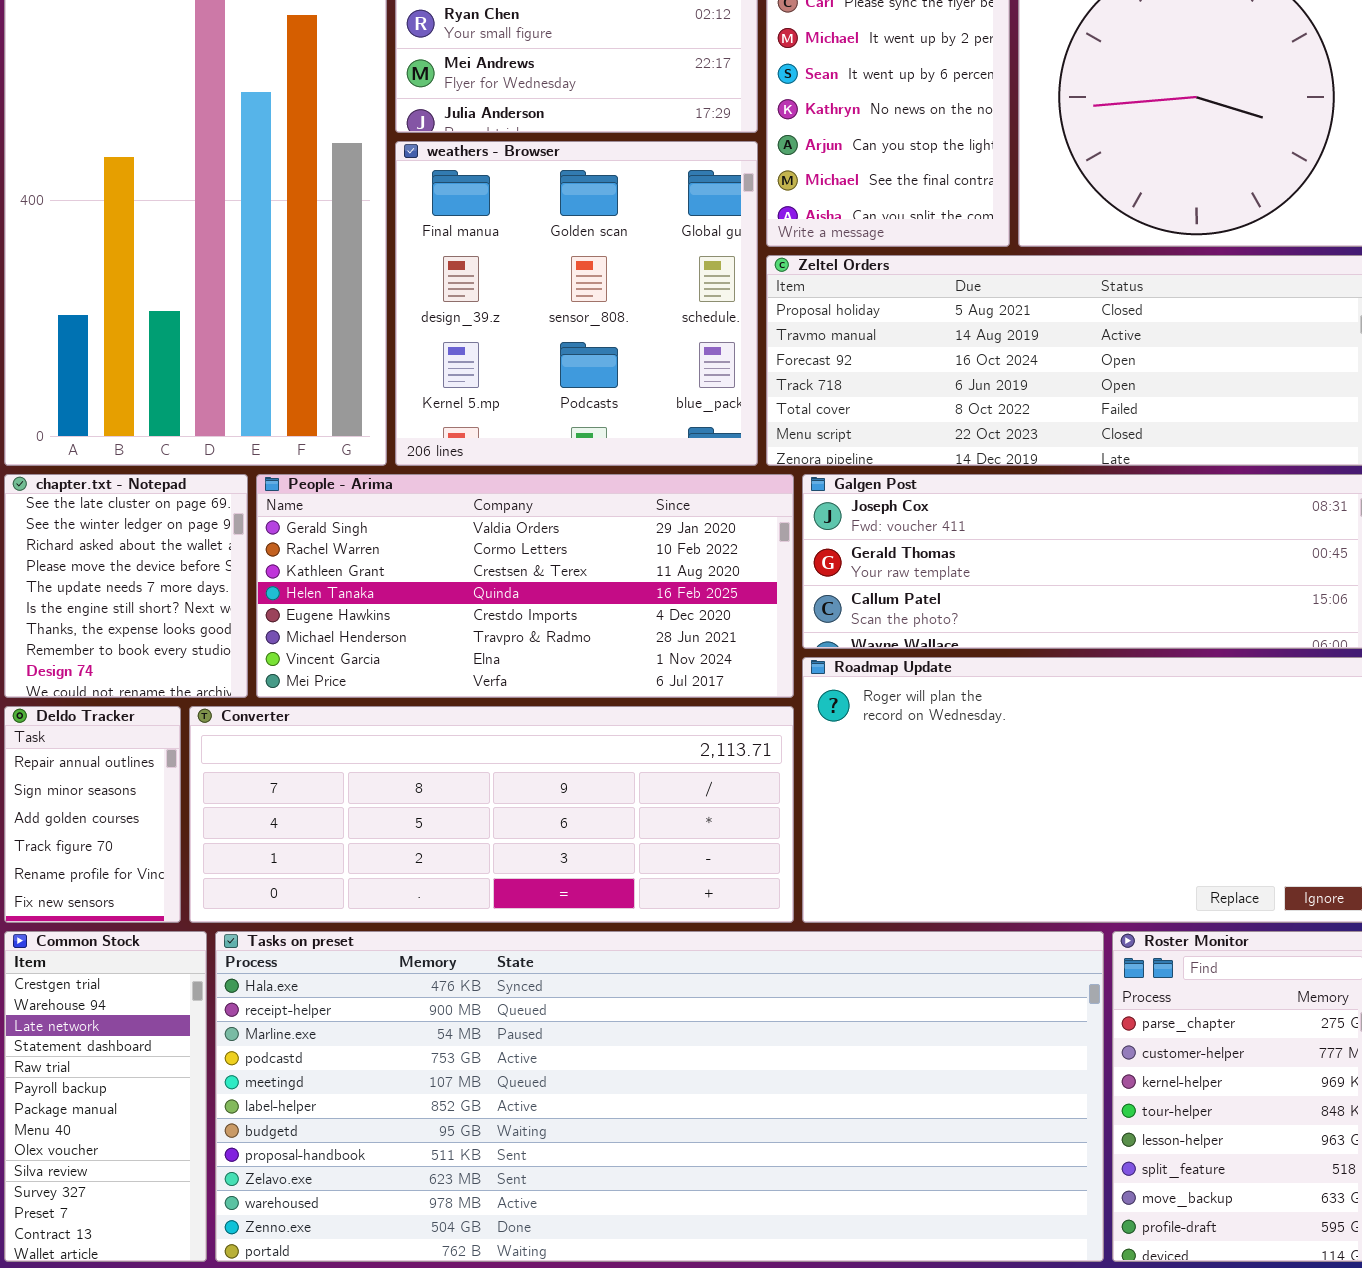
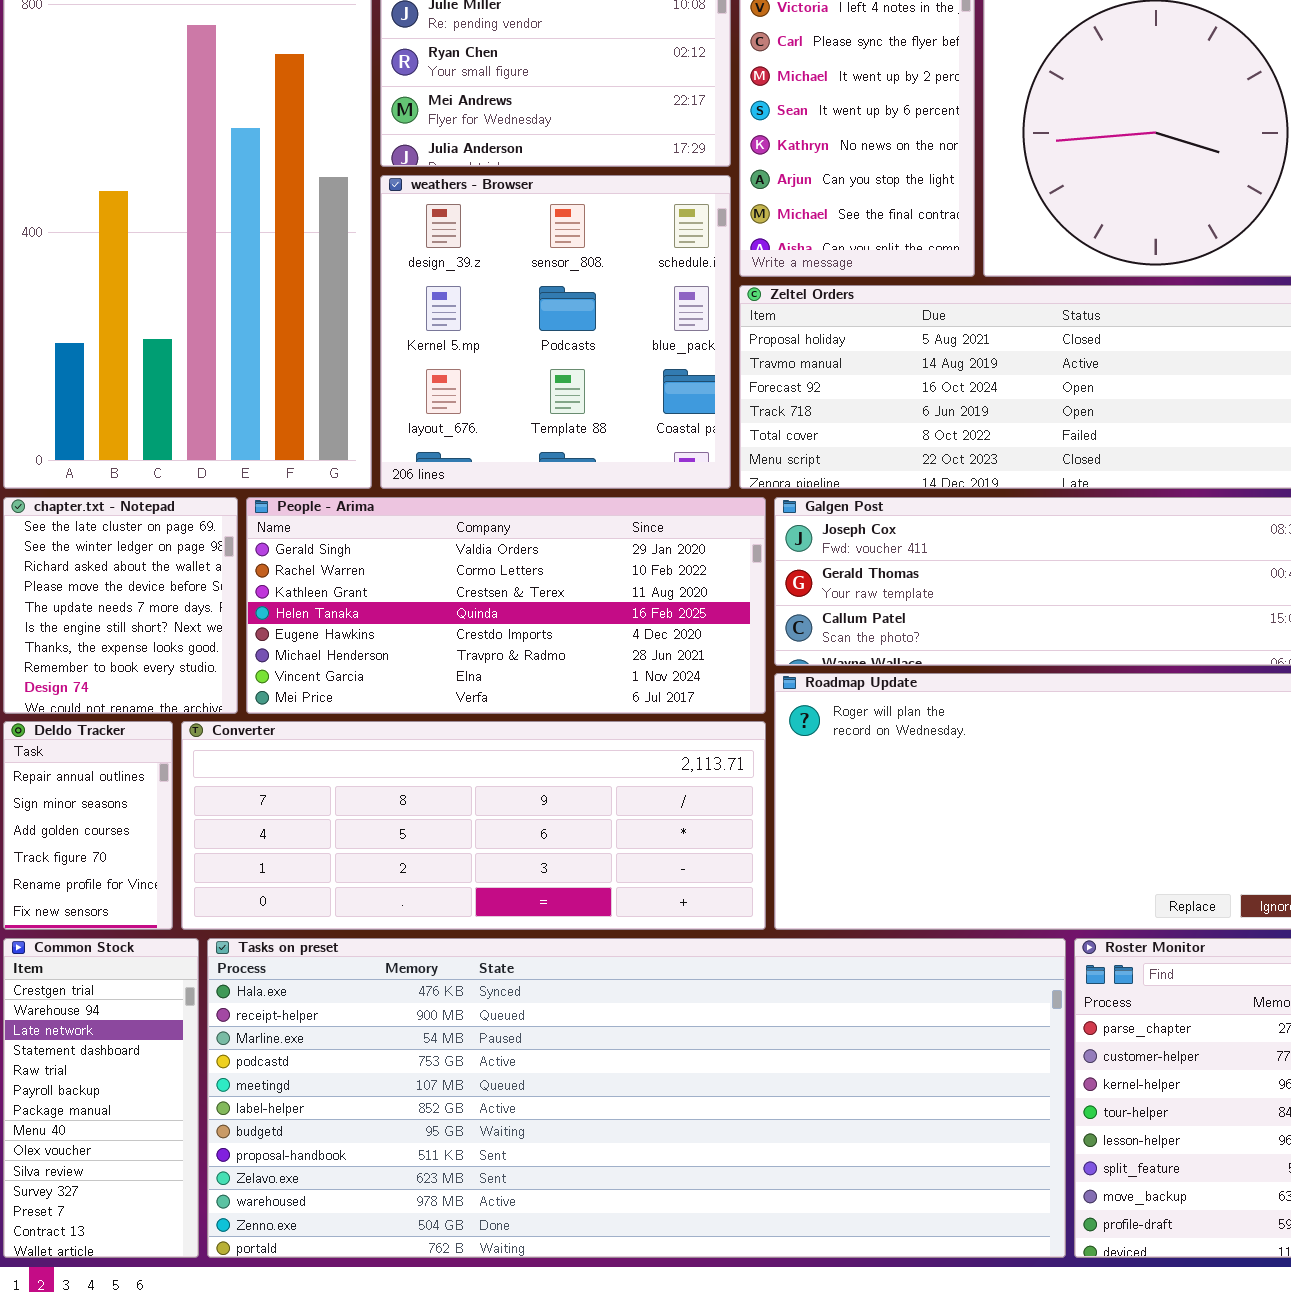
weathers - Browser: [395,141,758,466] -> [380,175,731,489], scrolled down 1 row

